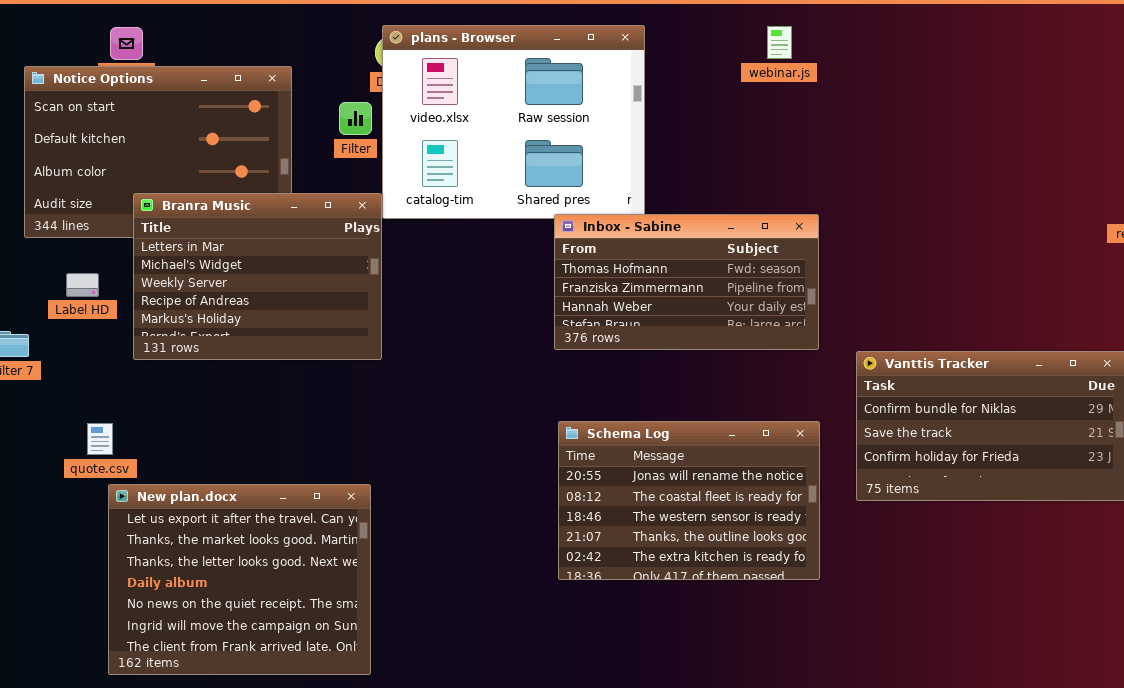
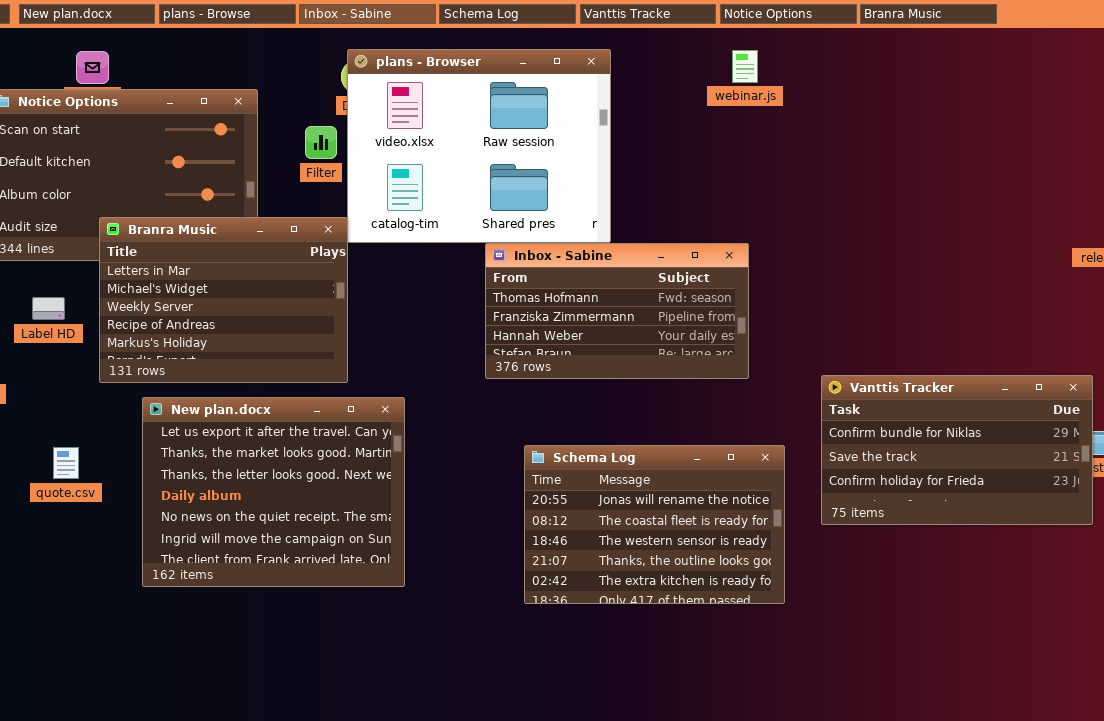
Inbox - Sabine: [554,214,819,350] -> [485,243,749,379], moved
New plan.docx: [108,484,371,675] -> [142,397,405,587], moved

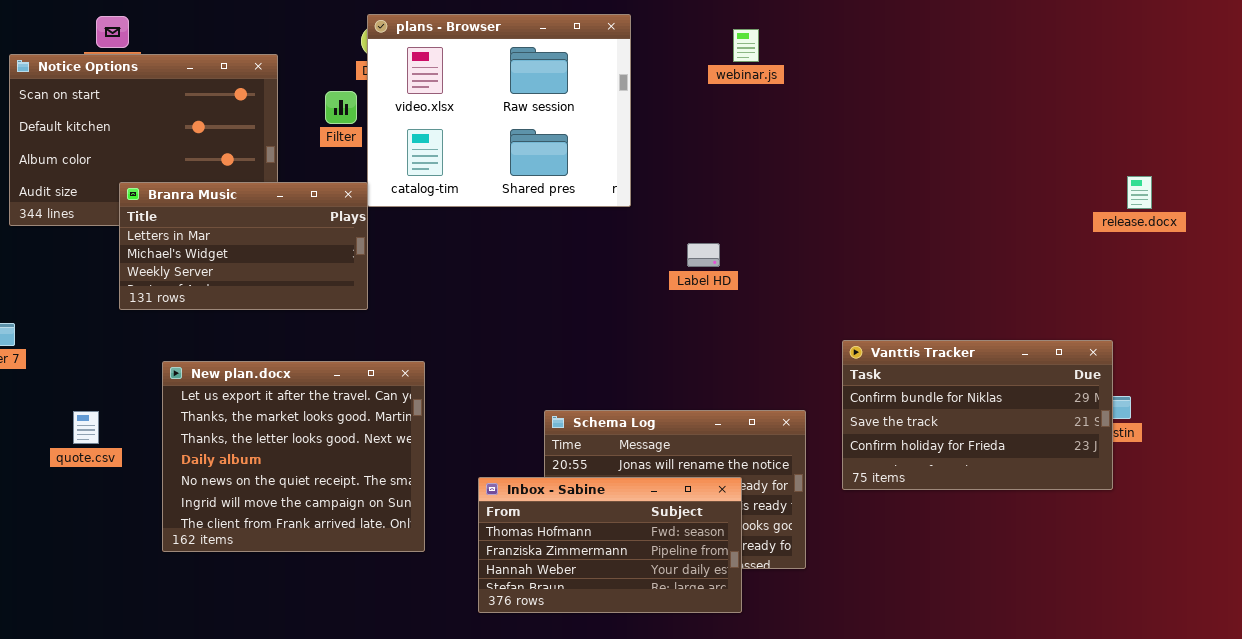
webinar.js: [732,50,758,83] -> [733,29,759,62], moved
Branra Music: [99,217,348,383] -> [119,182,368,310], resized
Inbox - Sabine: [485,243,749,379] -> [478,477,742,613], moved
Label HD: [32,297,65,320] -> [687,243,720,267], moved

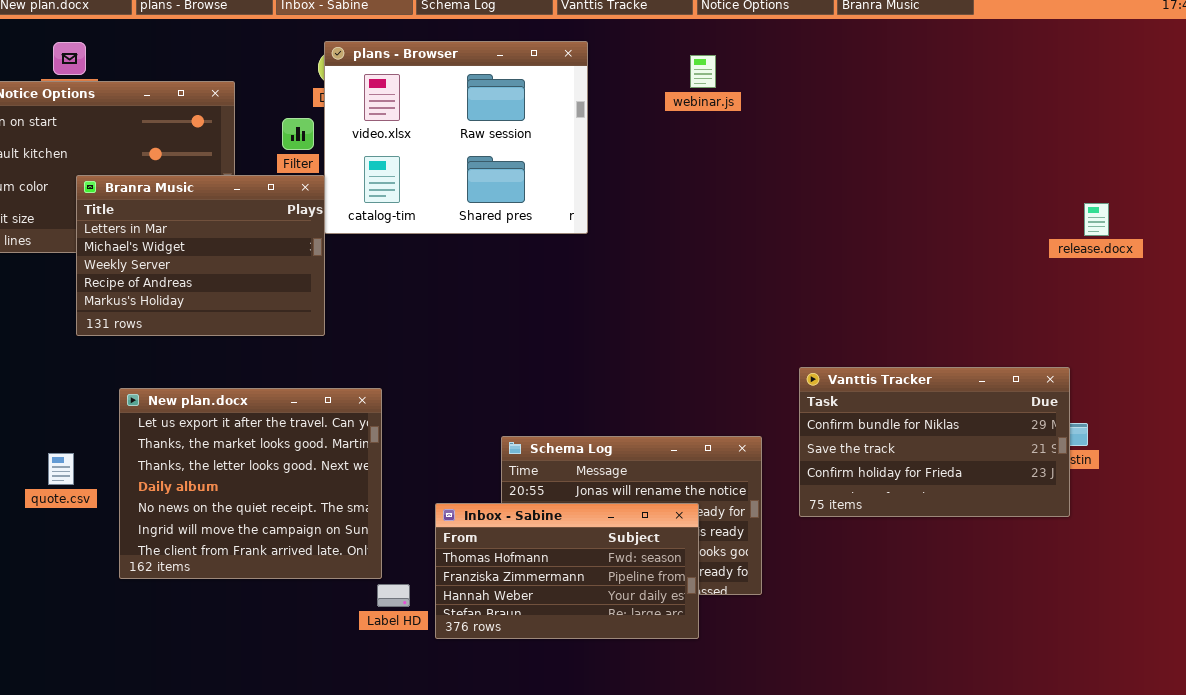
Branra Music: [119,182,368,310] -> [76,175,325,336], resized
Label HD: [687,243,720,267] -> [377,584,410,607], moved
quote.csv: [73,411,99,444] -> [48,453,74,485], moved

